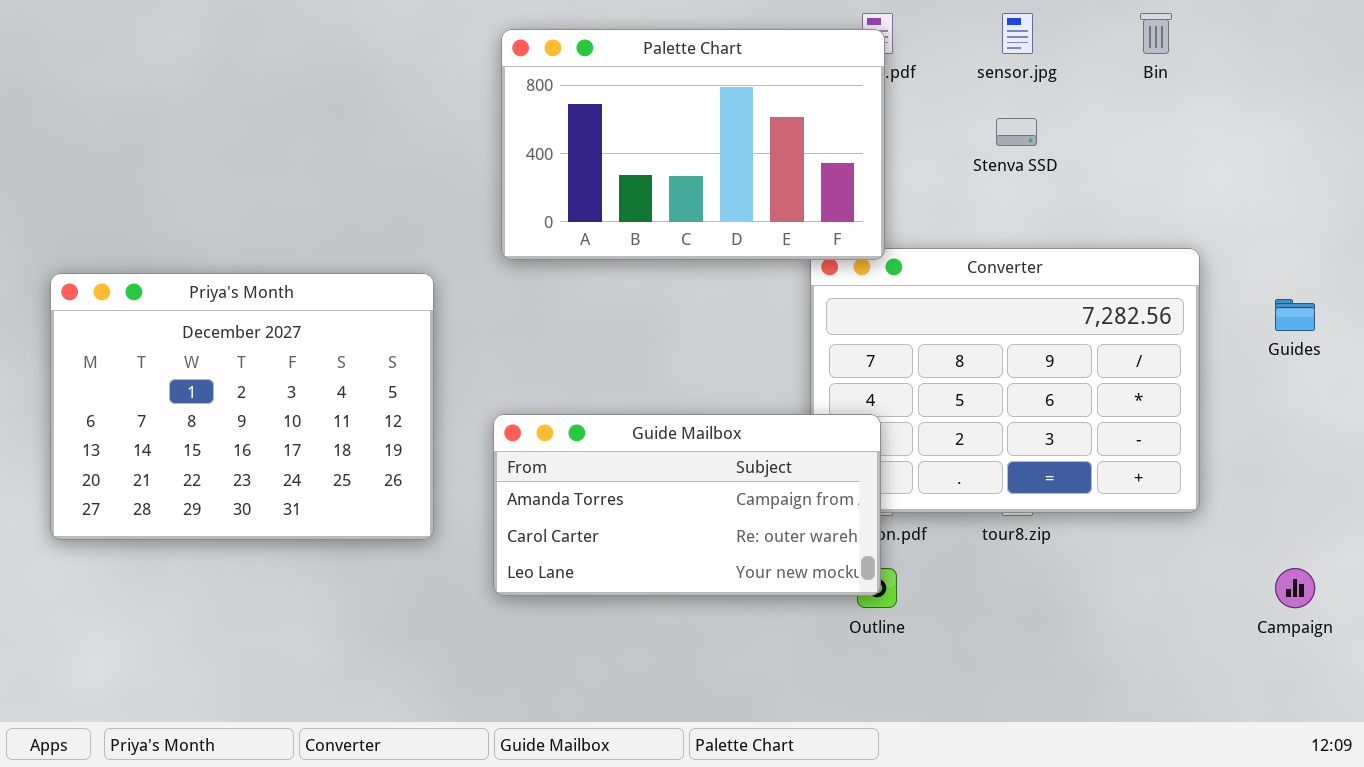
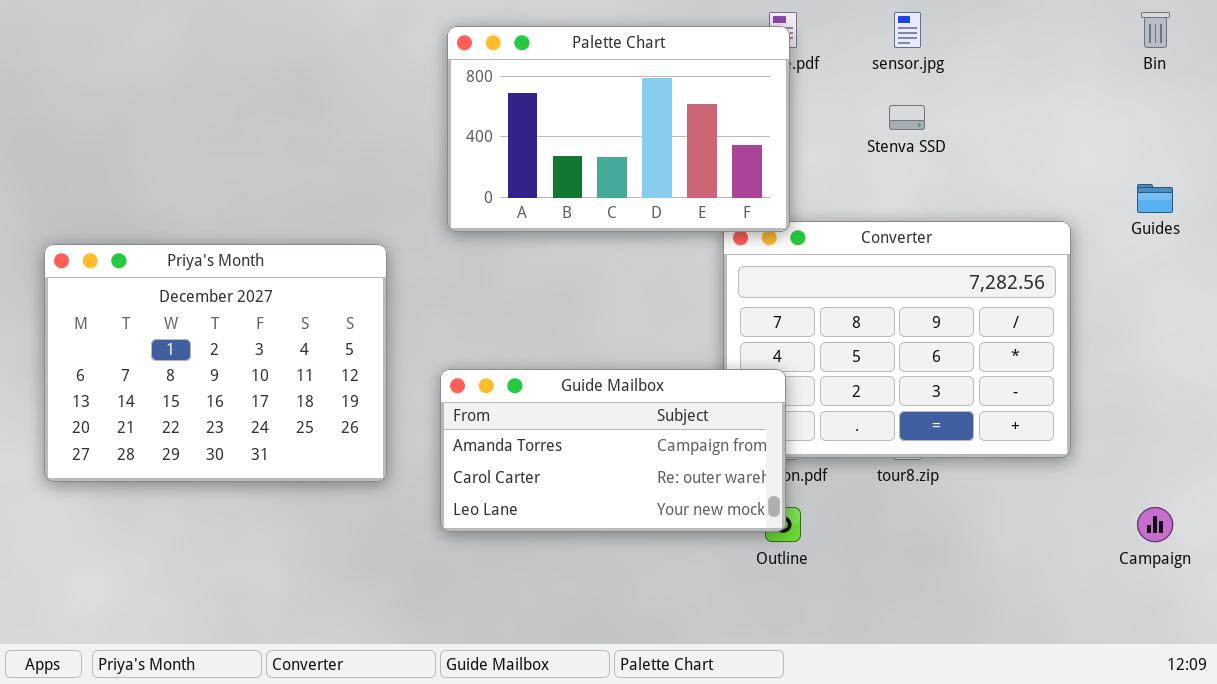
Bin: [1140,13,1172,54] -> [1141,12,1170,48], moved
Guides: [1275,299,1315,331] -> [1137,184,1173,213], moved

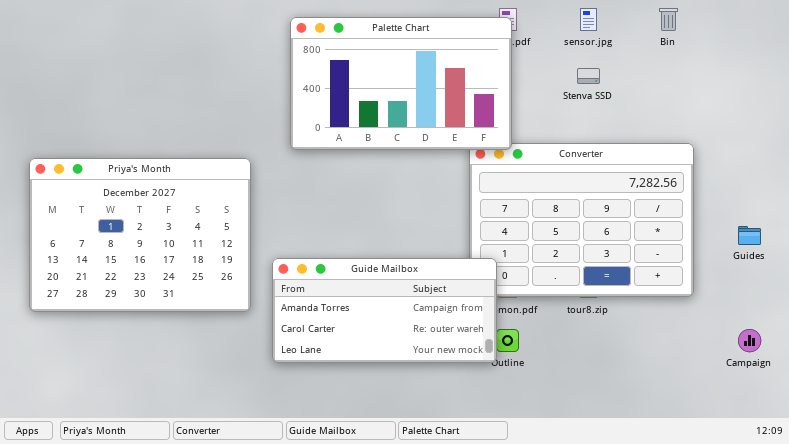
Bin: [1141,12,1170,48] -> [659,8,678,31], moved
Guides: [1137,184,1173,213] -> [738,226,761,245], moved
Guide Mailbox: [440,369,786,532] -> [272,258,497,363], moved

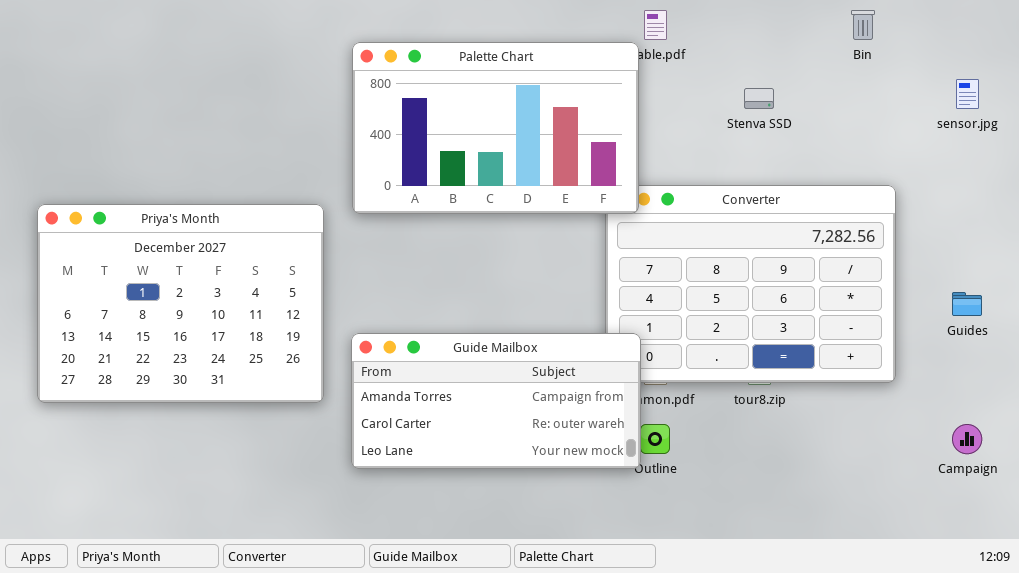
sensor.jpg: [580,8,597,31] -> [956,79,979,109], moved
Palette Chart: [290,17,512,150] -> [352,42,639,214], moved

